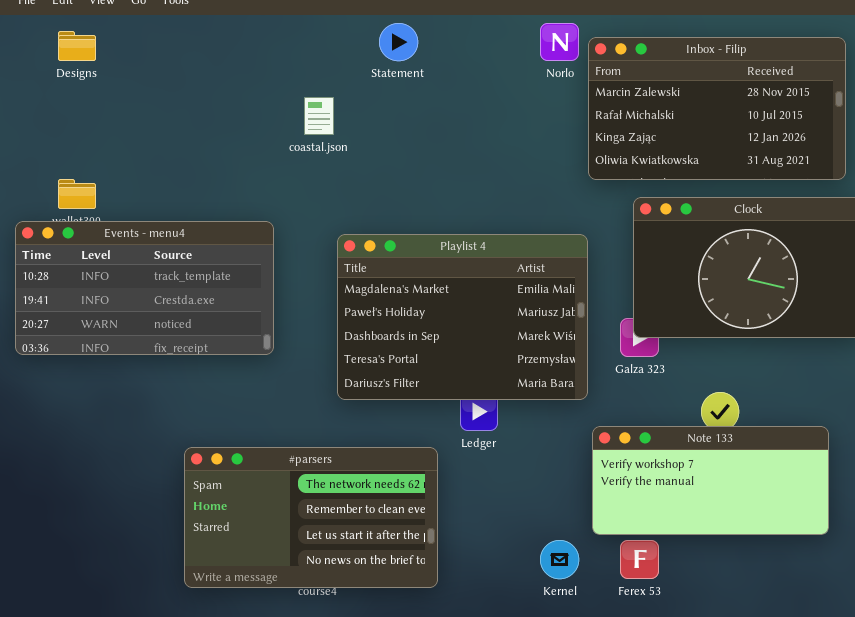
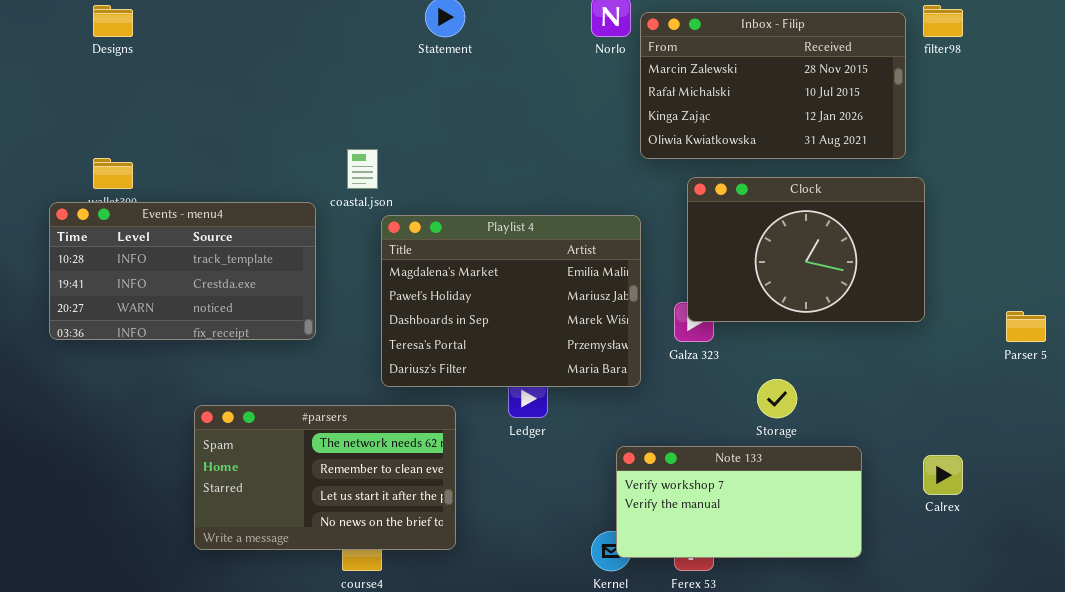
coastal.json: [304,97,334,135] -> [347,149,378,189], moved
Note 133: [592,426,829,535] -> [616,446,862,558], moved
#parsers: [184,447,438,588] -> [194,405,456,550], moved

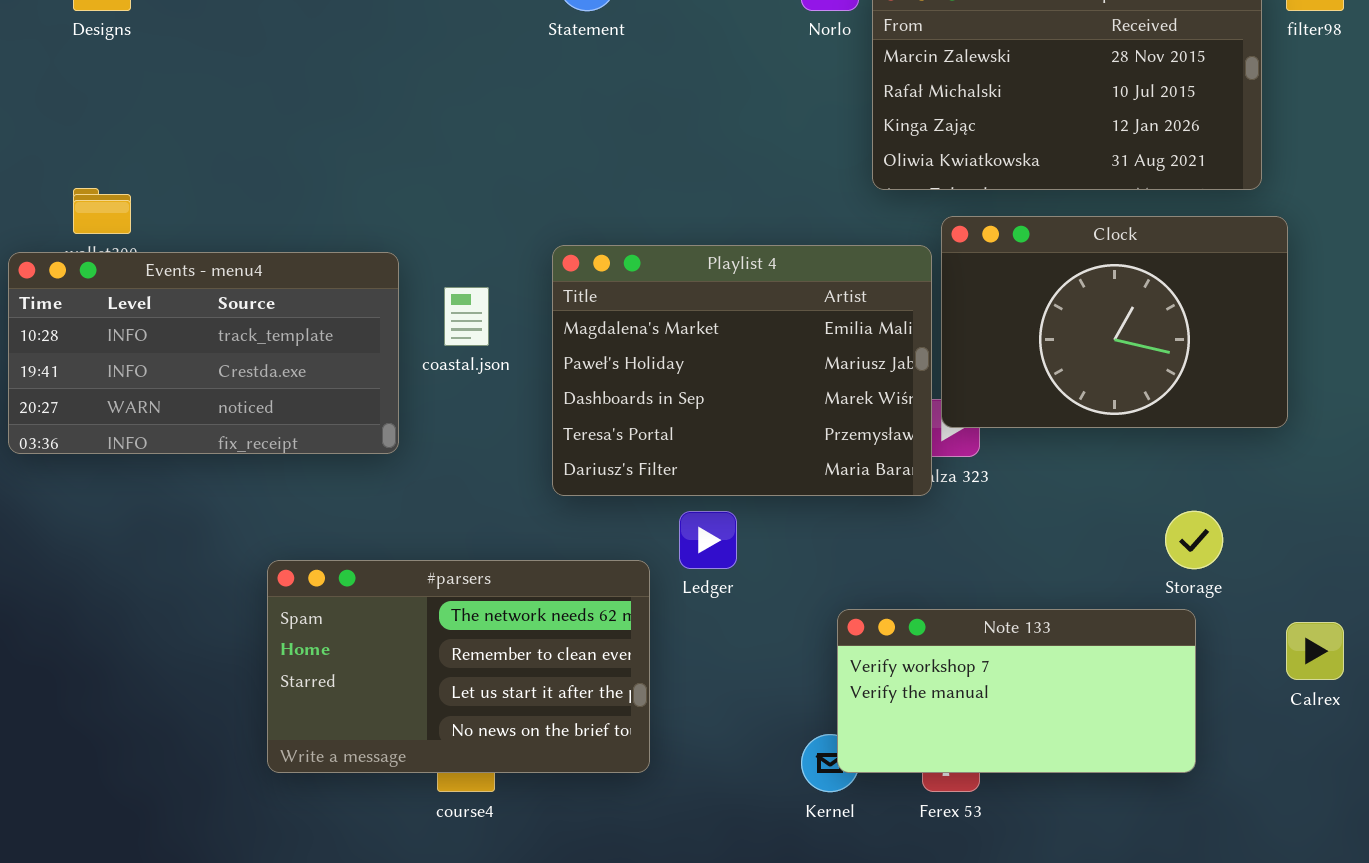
coastal.json: [347,149,378,189] -> [444,287,489,346], moved
Playlist 4: [381,215,641,387] -> [552,245,932,496], moved
Storage: [757,379,797,418] -> [1165,511,1223,569], moved
#parsers: [194,405,456,550] -> [267,560,650,773], moved

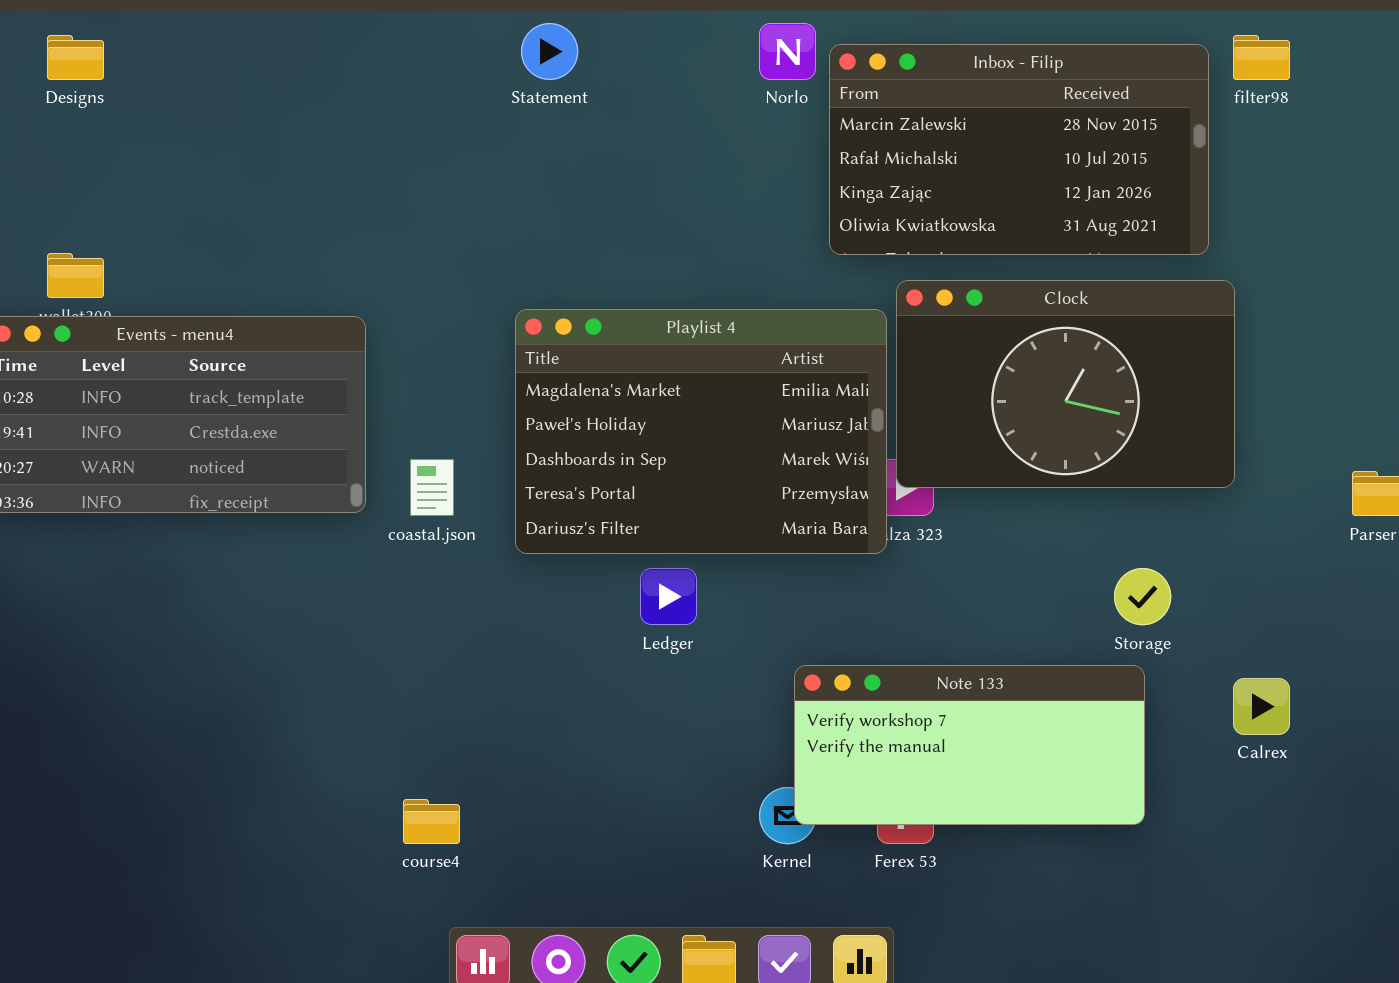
coastal.json: [444,287,489,346] -> [410,459,454,516], moved
#parsers: [267,560,650,773] -> none, closed

